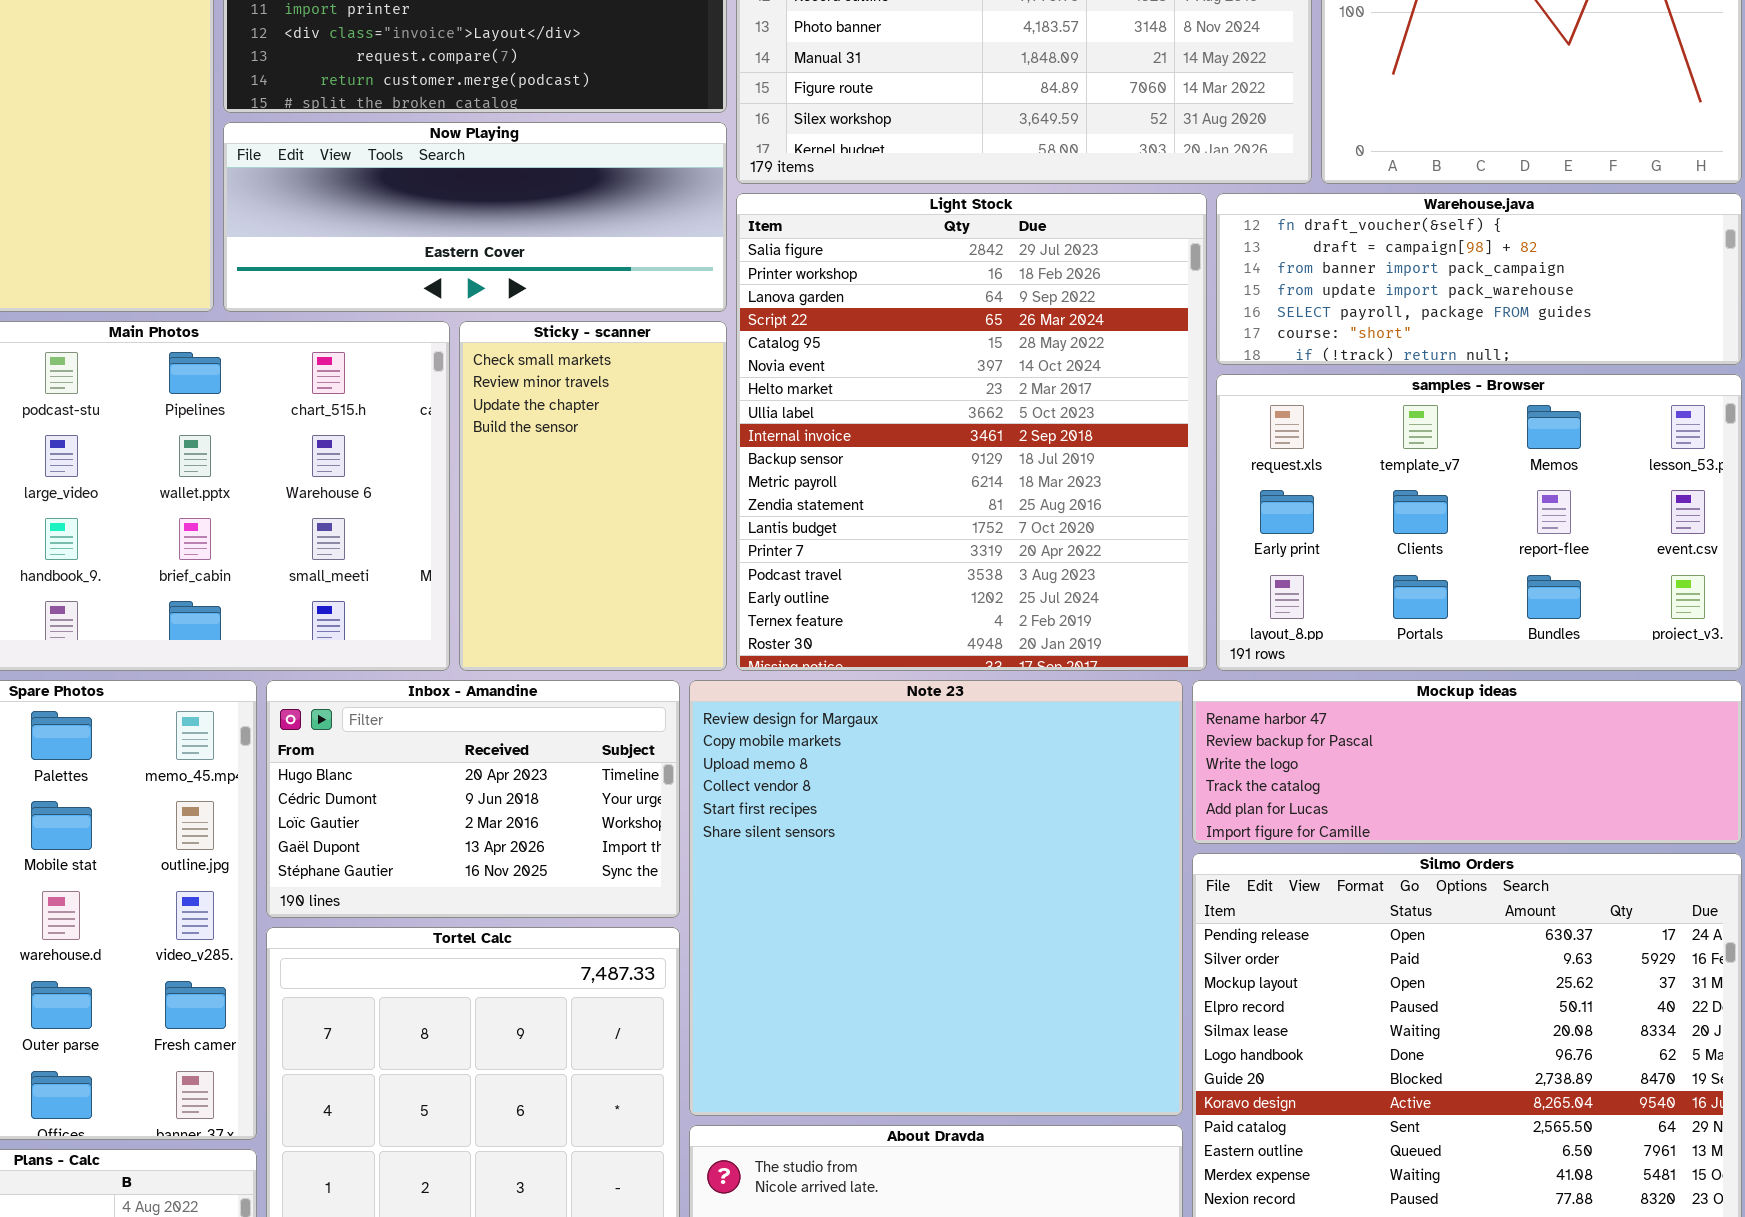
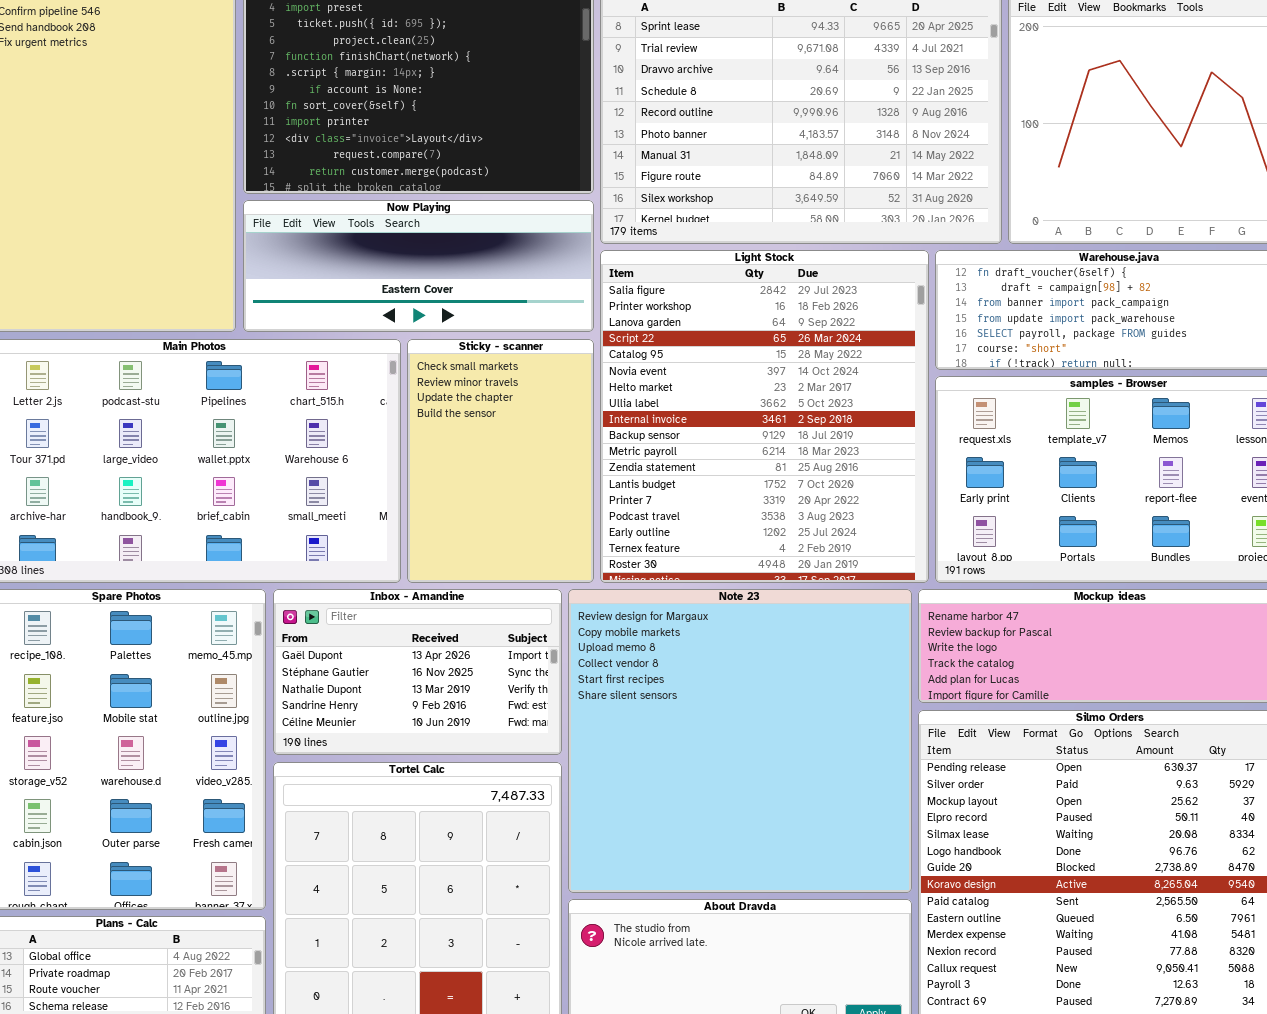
Inbox - Amandine: [266,680,680,918] -> [273,589,562,755], scrolled down 3 rows

